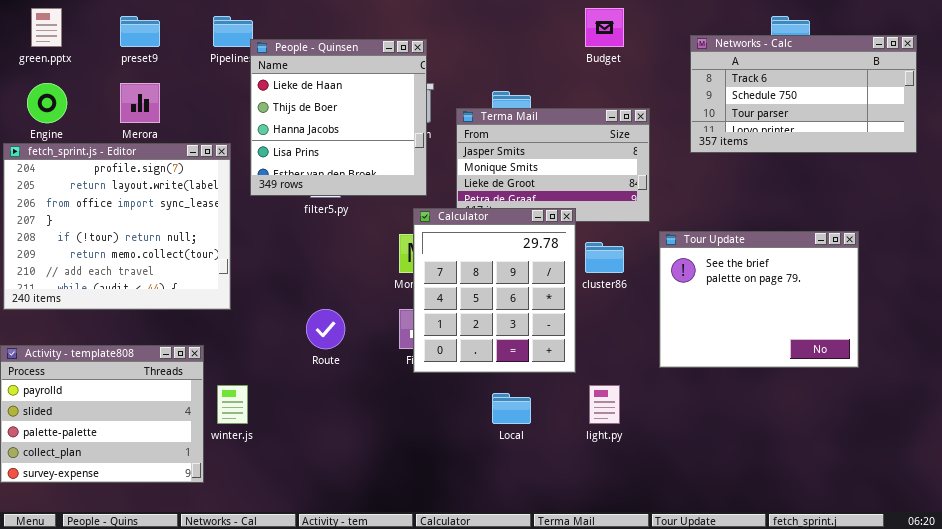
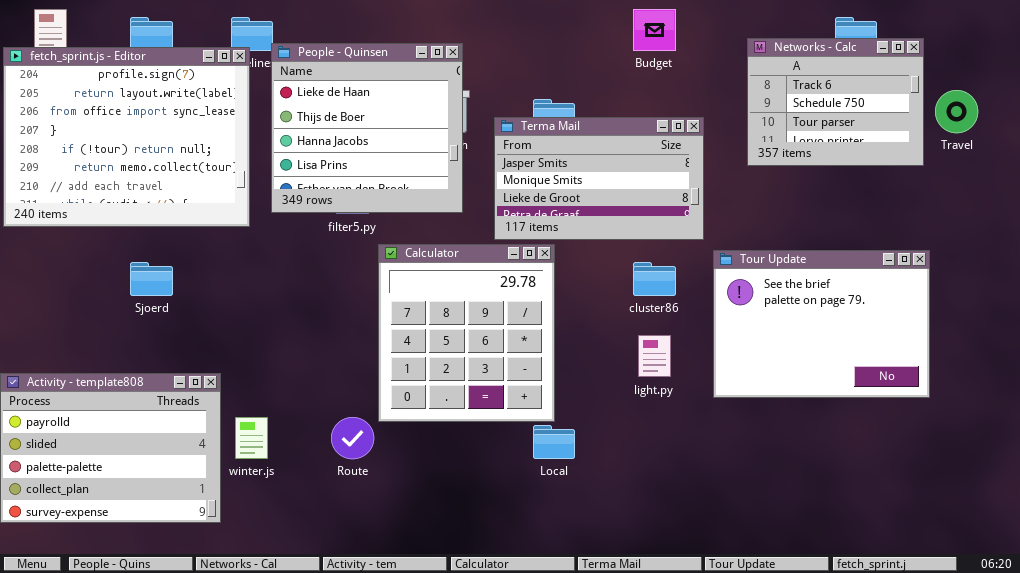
Networks - Calc: [690,35,917,153] -> [747,38,924,166], resized
fetch_sprint.js - Editor: [3,143,231,310] -> [3,47,250,227], moved
Calculator: [413,208,576,373] -> [378,244,555,422], moved
Route: [306,309,345,349] -> [331,417,374,459], moved
light.py: [589,385,620,424] -> [638,335,671,377], moved

